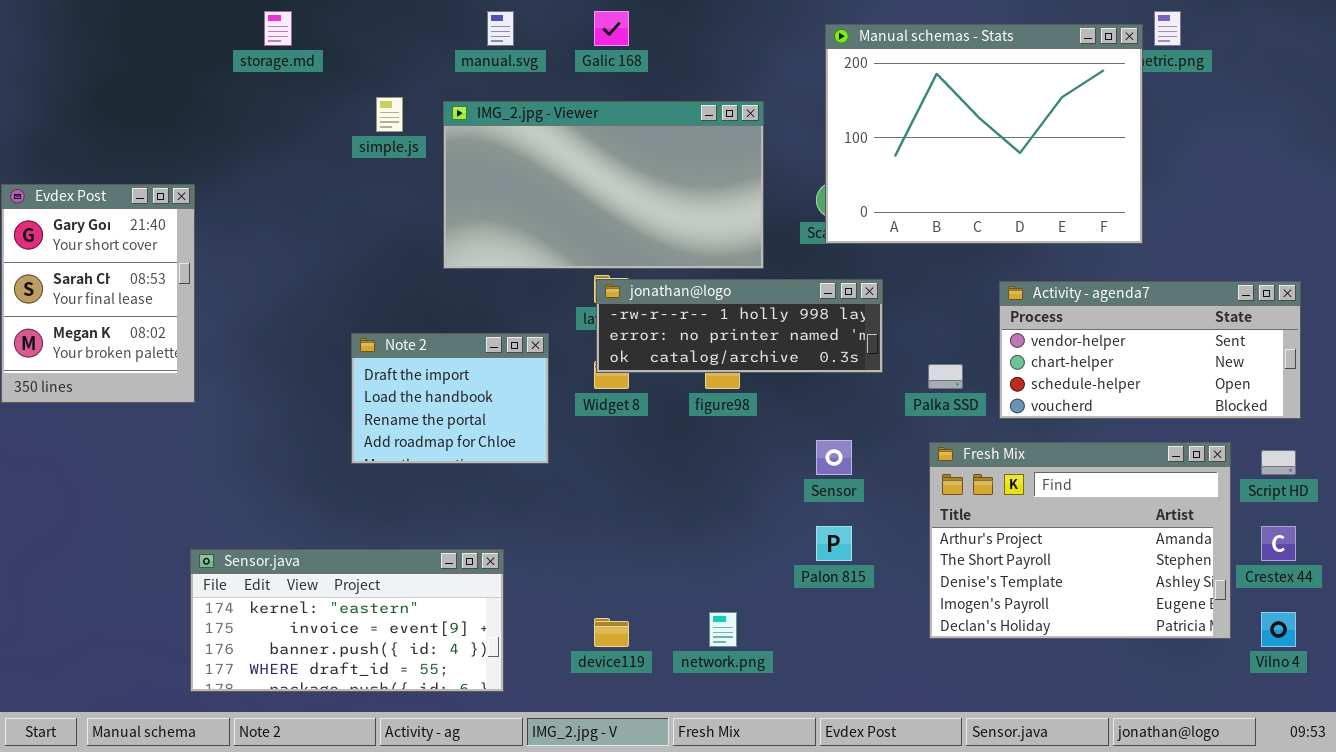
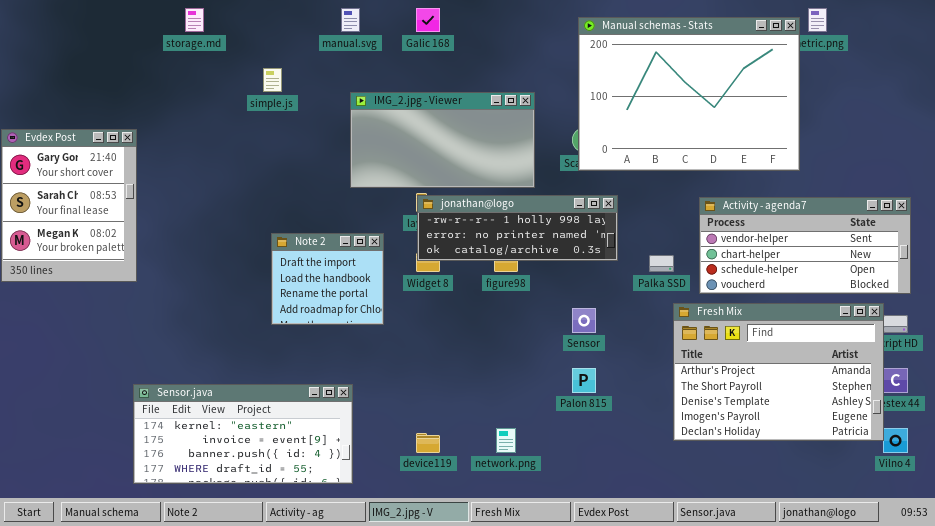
IMG_2.jpg - Viewer: [443,101,764,269] -> [350,92,535,188], resized
Note 2: [351,333,549,464] -> [271,233,384,325], resized
Fresh Mix: [929,442,1231,639] -> [673,303,884,441], moved

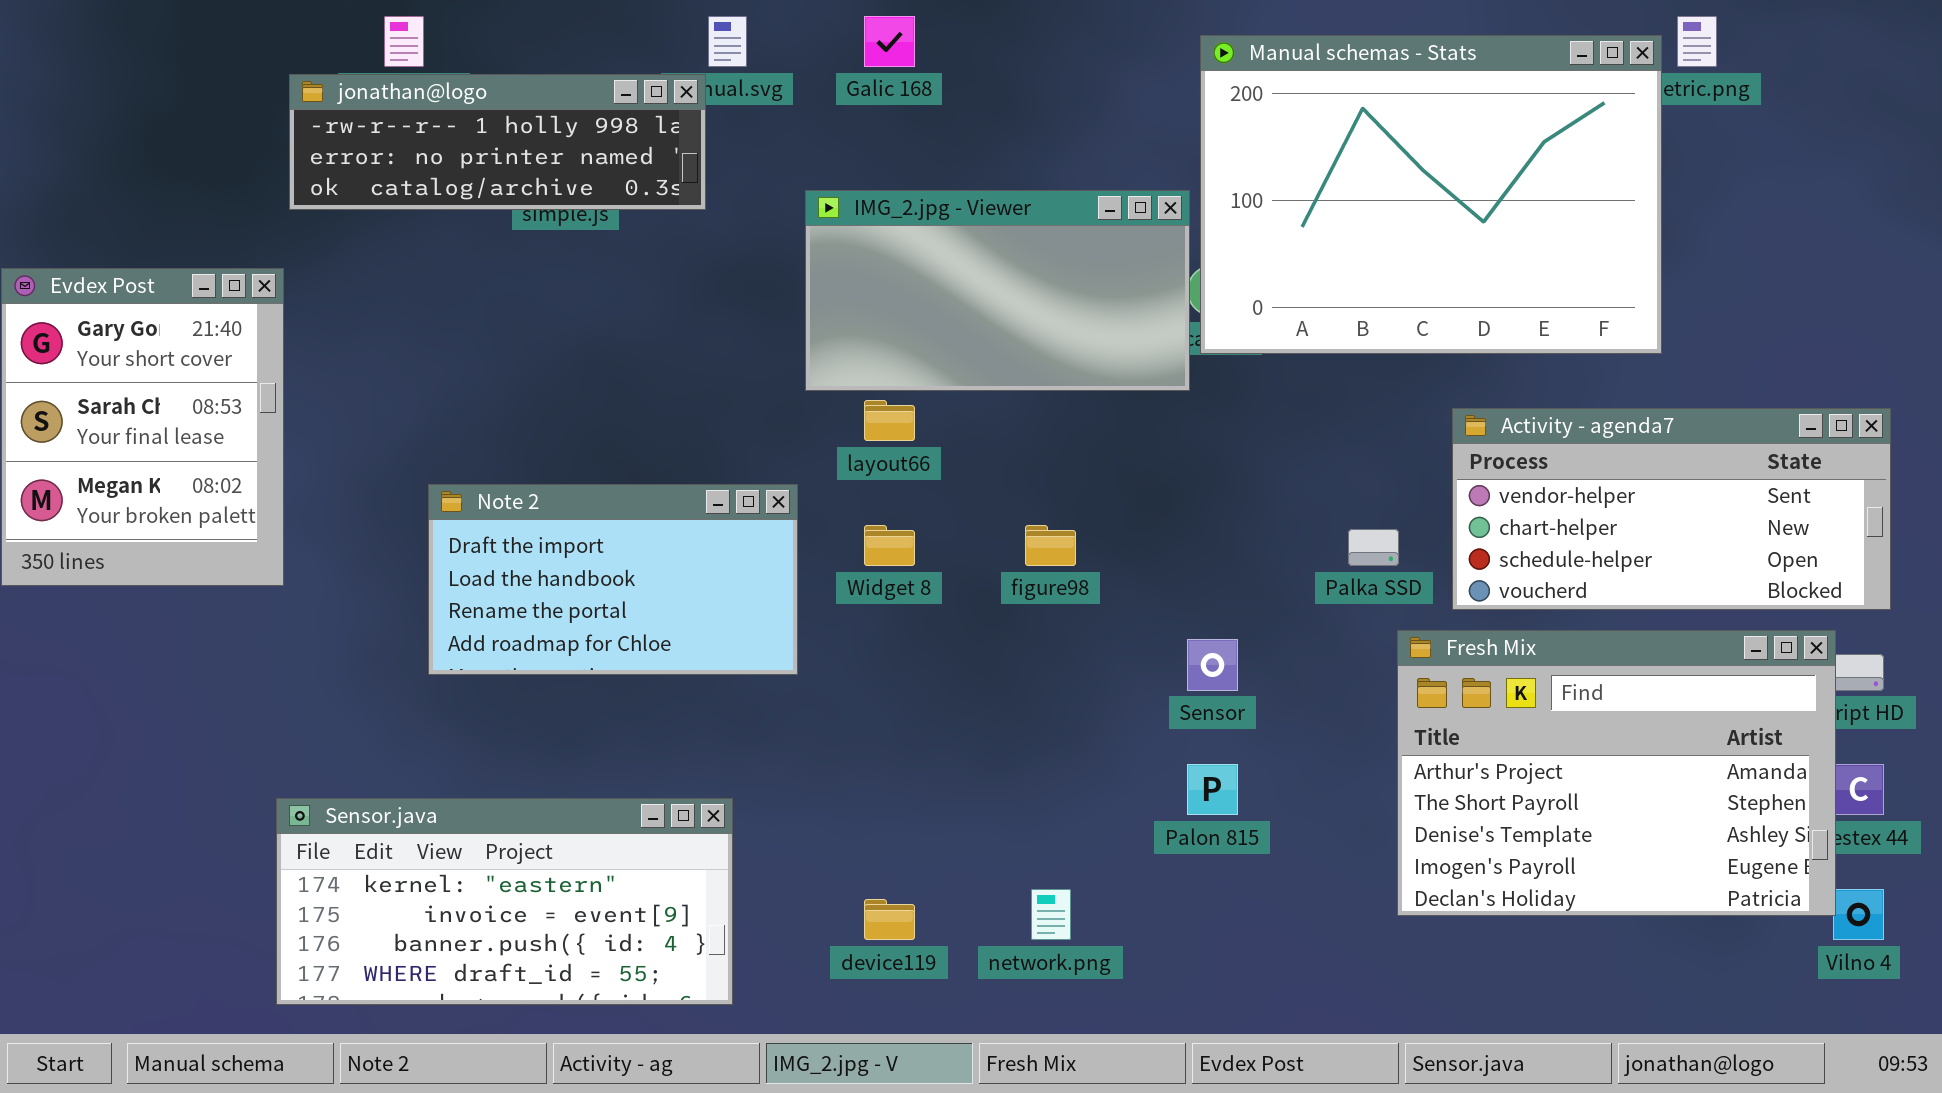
IMG_2.jpg - Viewer: [350,92,535,188] -> [805,190,1190,391], moved
jonathan@logo: [417,195,618,261] -> [289,74,706,210], moved
Note 2: [271,233,384,325] -> [428,484,798,675], resized

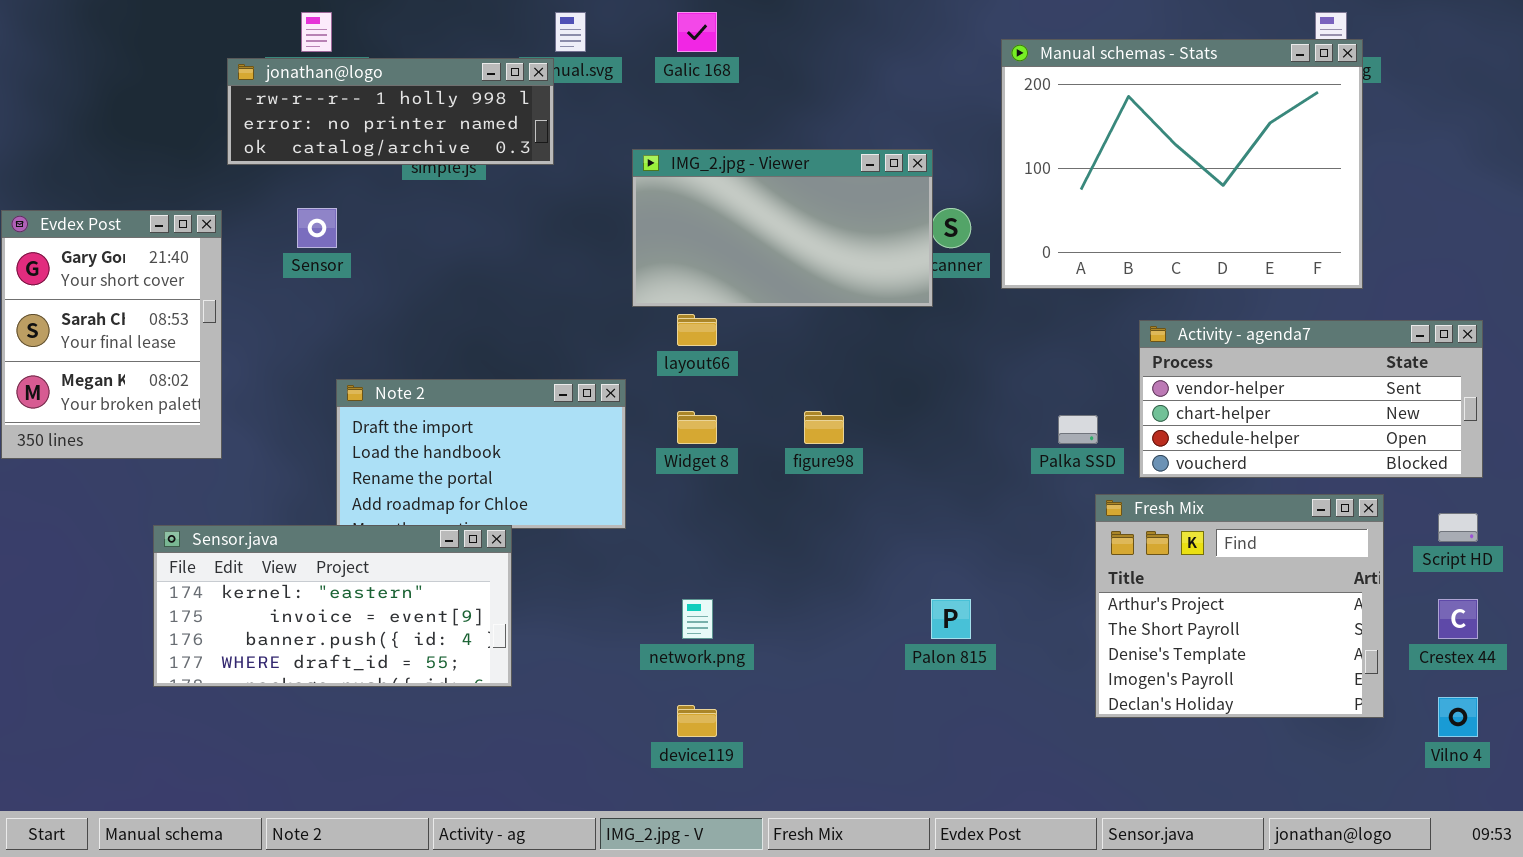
Manual schemas - Stats: [1200,35,1662,354] -> [1001,39,1363,289], moved
Fresh Mix: [1397,630,1836,916] -> [1095,494,1384,718], resized
Sensor: [1187,639,1238,691] -> [297,208,337,248], moved
Sensor.java: [276,798,733,1005] -> [153,525,512,687], moved
network.png: [1031,889,1071,940] -> [682,599,713,639], moved

